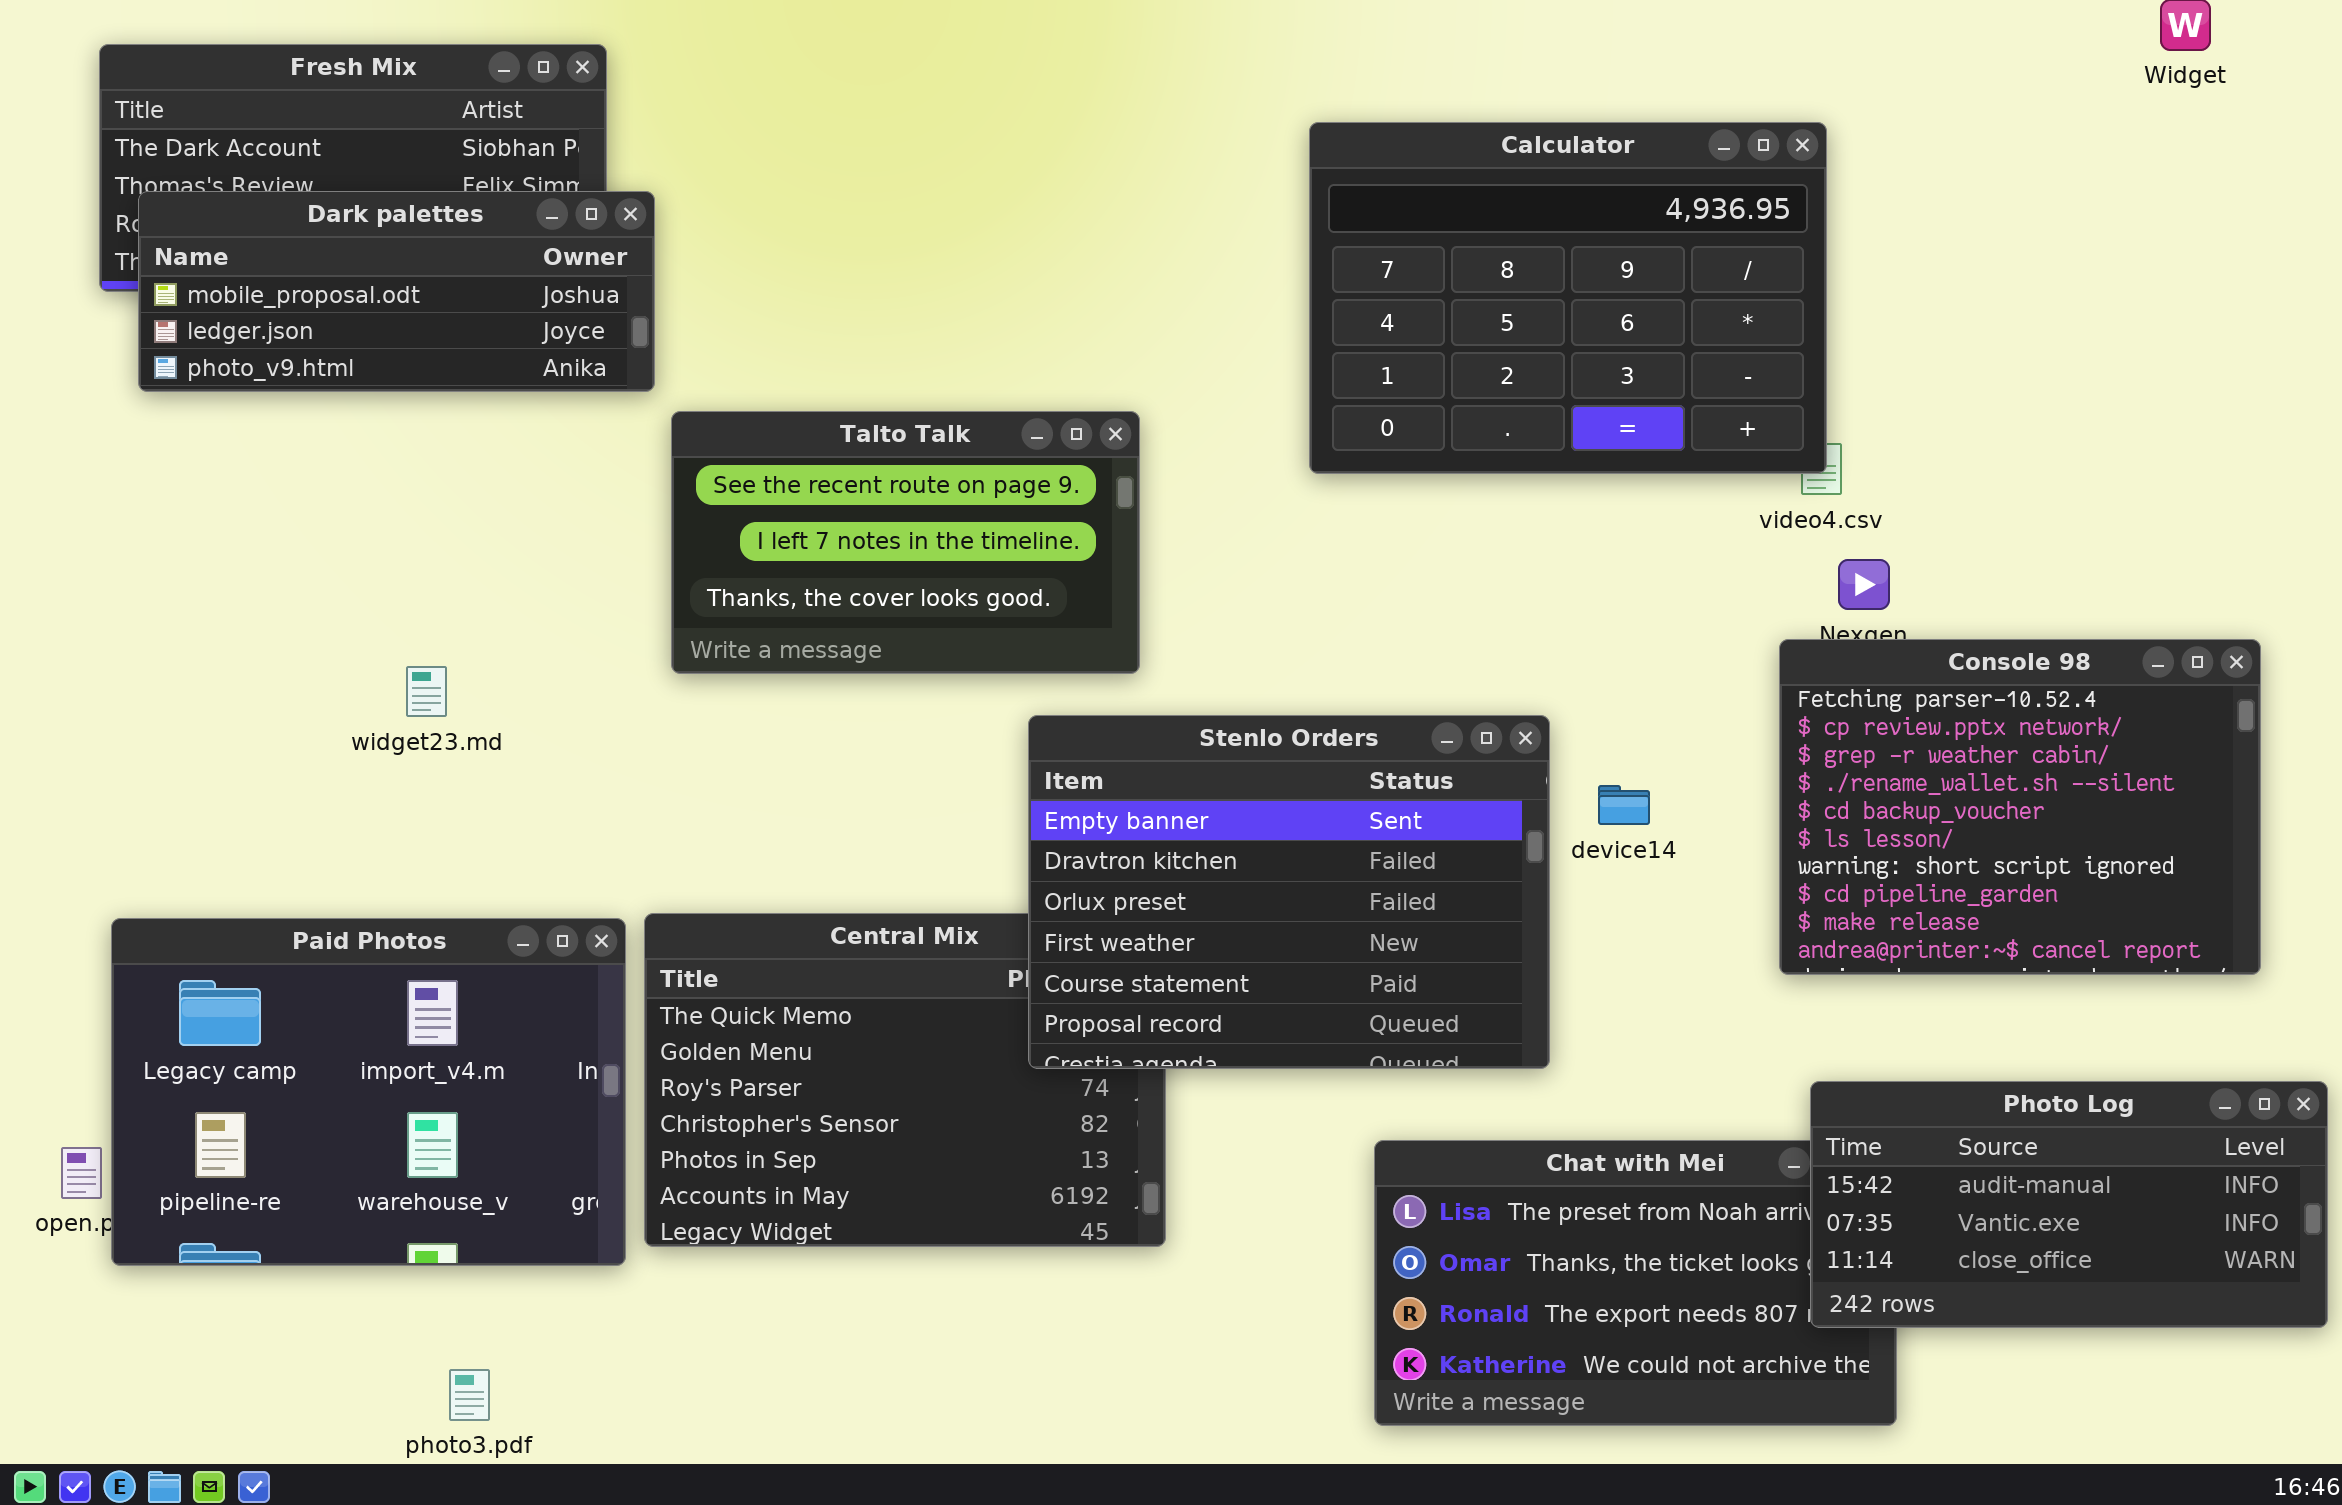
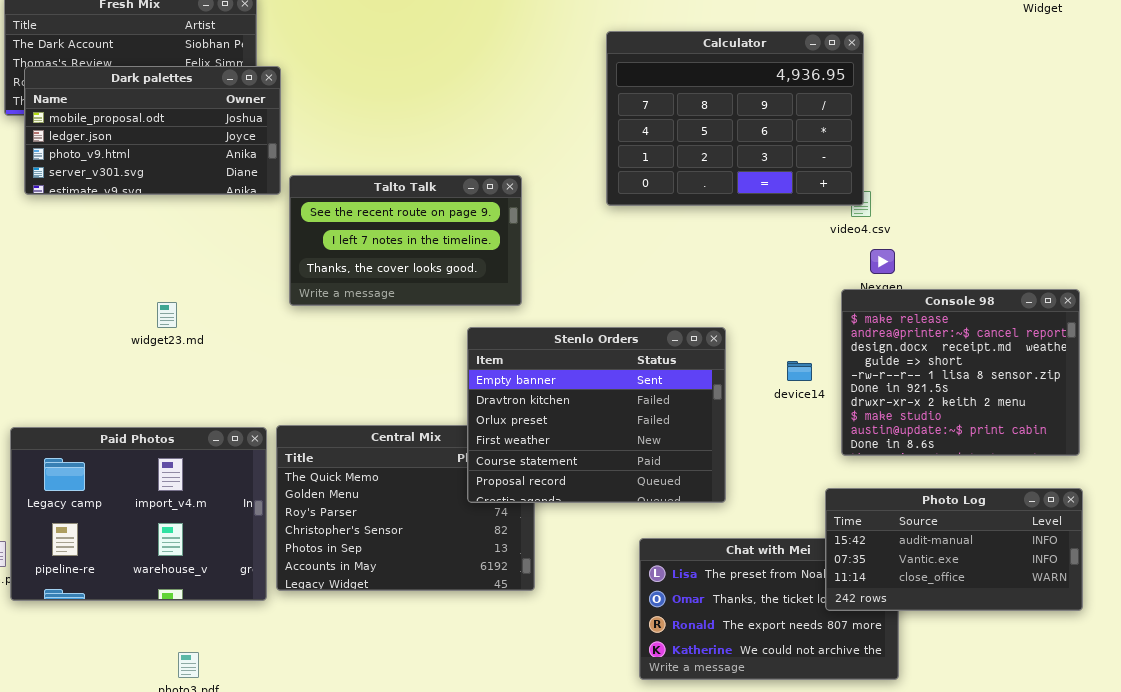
Dark palettes: [138,191,655,392] -> [24,66,281,195], resized
Console 98: [1779,639,2261,975] -> [841,289,1080,456], scrolled down 8 rows
device14: [1598,785,1650,825] -> [787,361,812,381], moved
Photo Log: [1810,1081,2328,1328] -> [825,488,1083,611], moved

